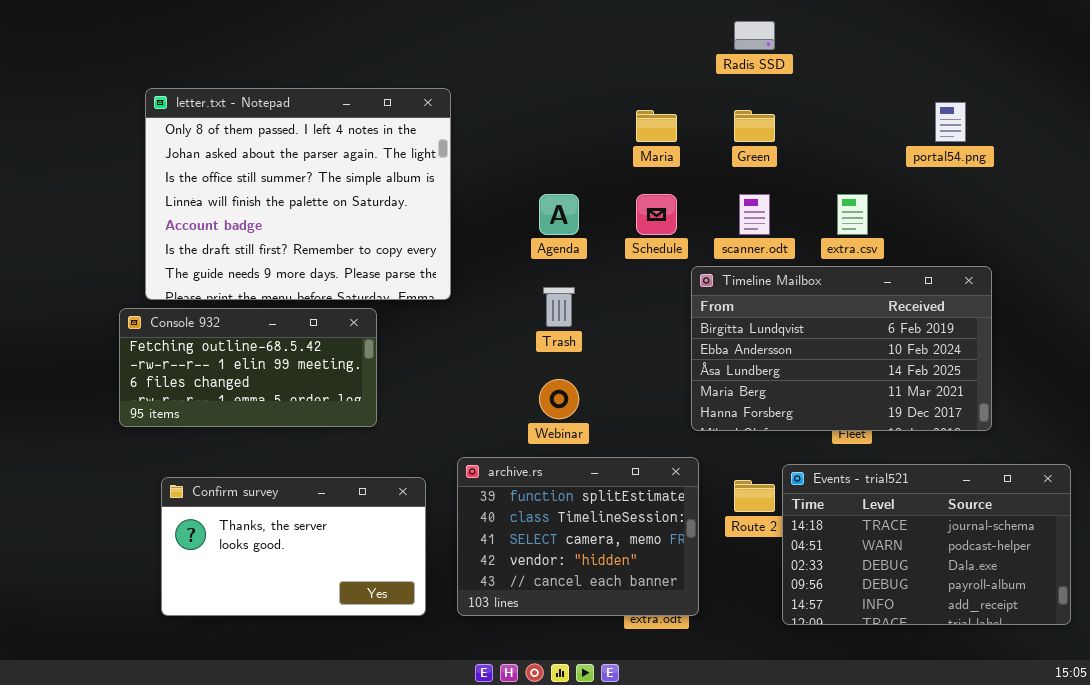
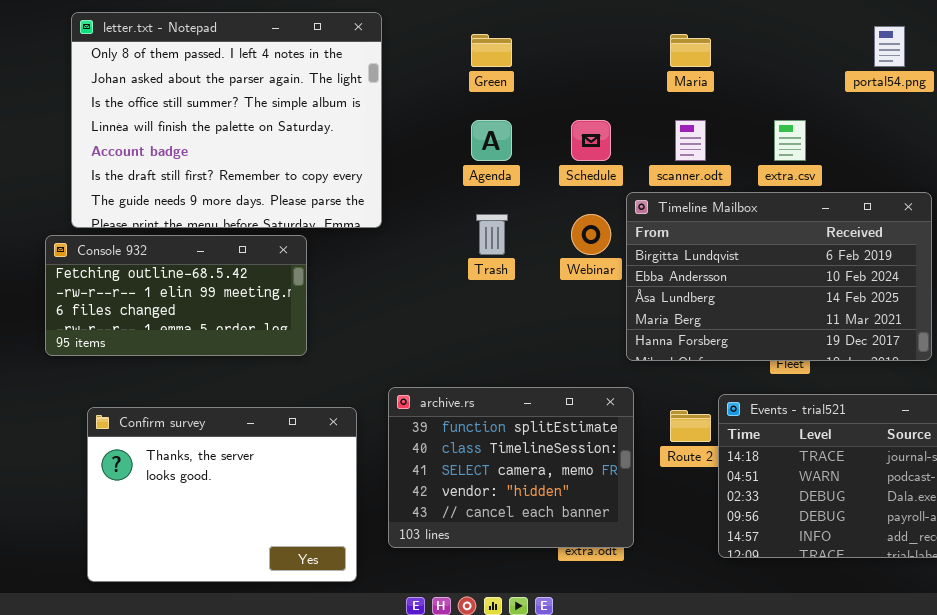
Maria: [636,110,677,142] -> [670,34,711,67], moved
Green: [734,110,775,142] -> [471,34,512,67], moved
Webinar: [539,379,579,419] -> [571,214,611,255], moved
Confirm survey: [161,477,426,616] -> [87,407,357,582], resized

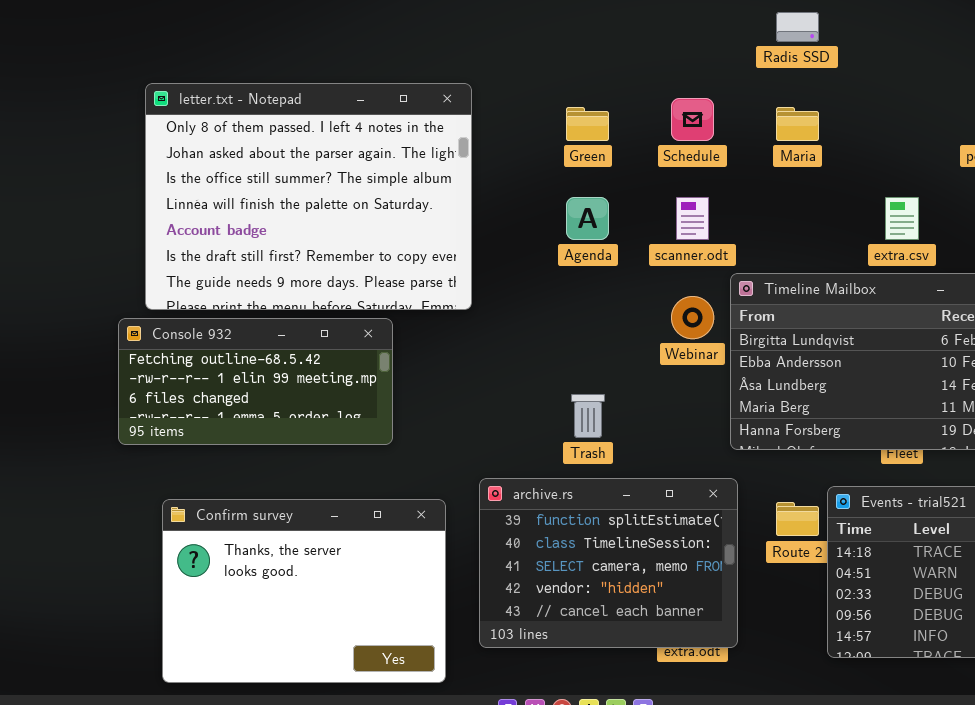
Schedule: [571,120,611,161] -> [671,98,714,141], moved
scanner.odt: [675,120,706,161] -> [676,197,709,240], moved
Trash: [476,214,508,255] -> [571,394,605,438], moved

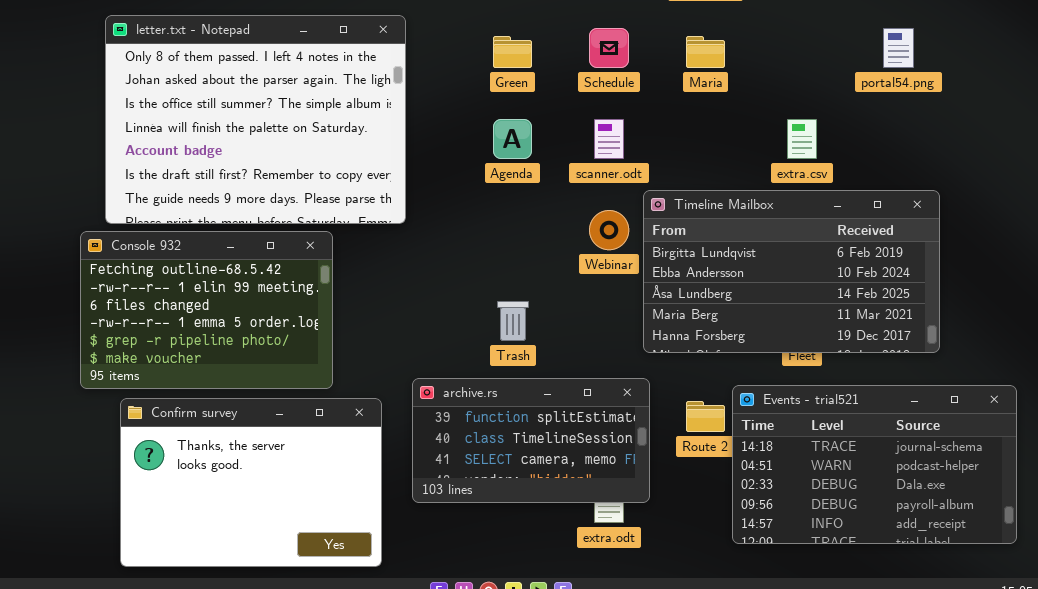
Console 932: [118,318,393,445] -> [80,231,333,389], resized
archive.rs: [479,478,738,648] -> [412,378,650,503], resized

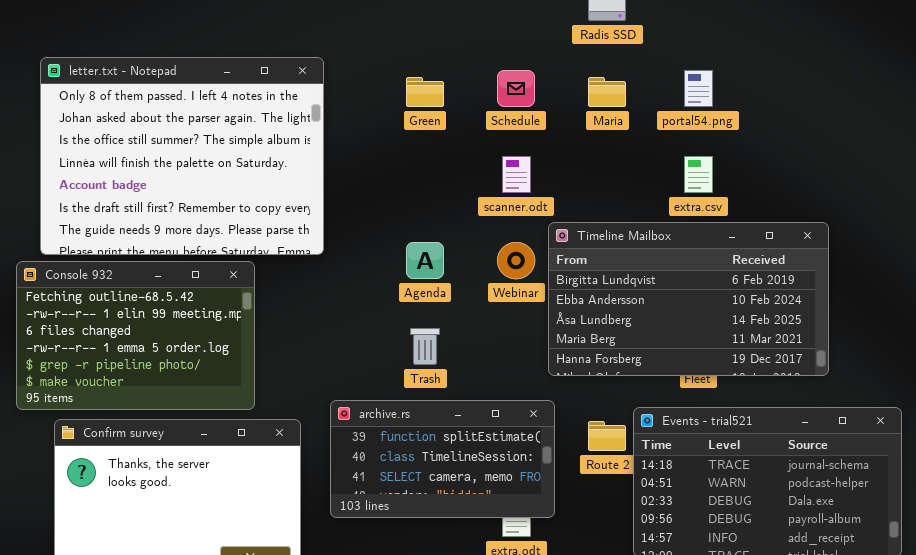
portal54.png: [883,28,914,68] -> [684,70,713,107], moved
Agenda: [493,119,532,159] -> [406,242,444,279], moved

